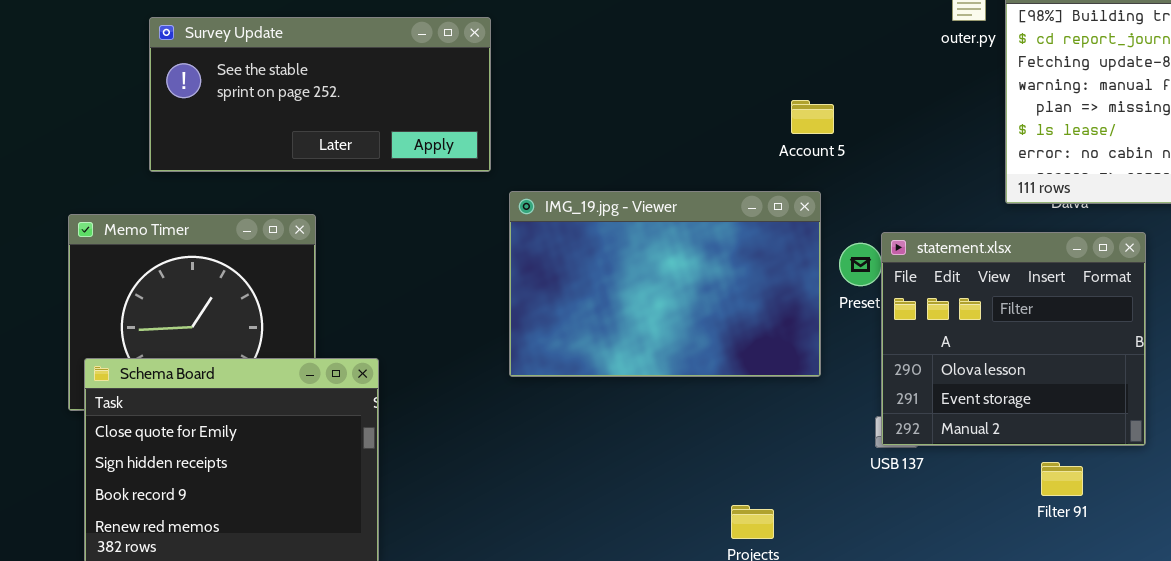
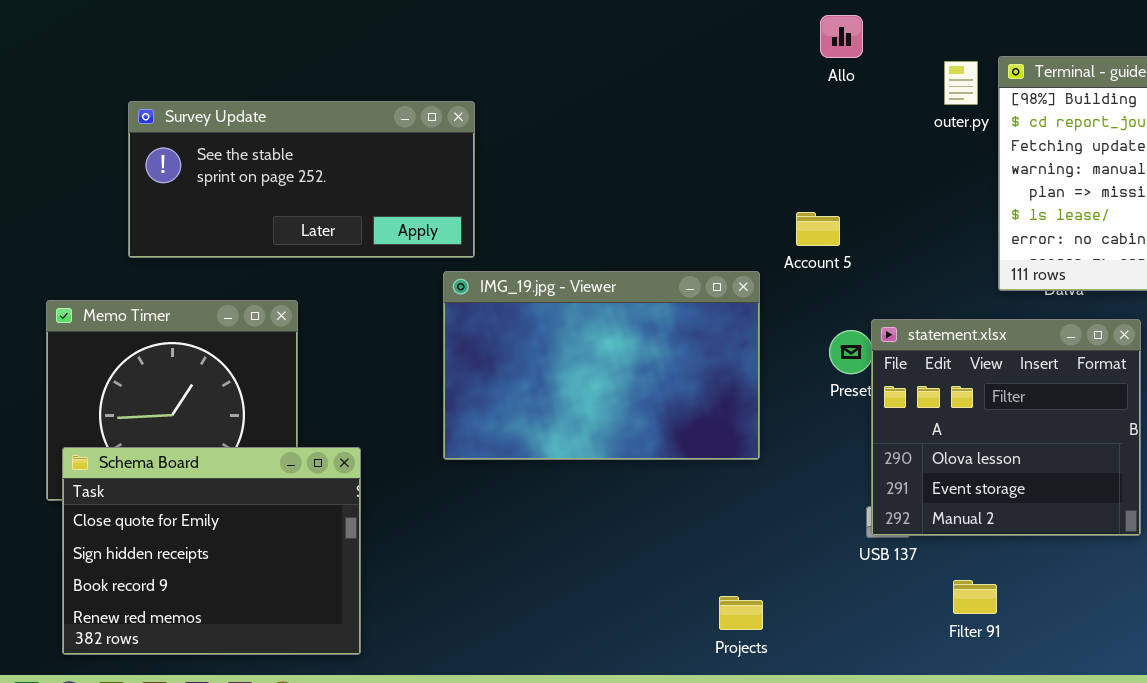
Account 5: [791,100,834,134] -> [796,212,840,246], moved
IMG_19.jpg - Viewer: [509,191,821,377] -> [443,271,760,460], moved
Filter 91: [1041,462,1083,496] -> [953,580,997,614], moved

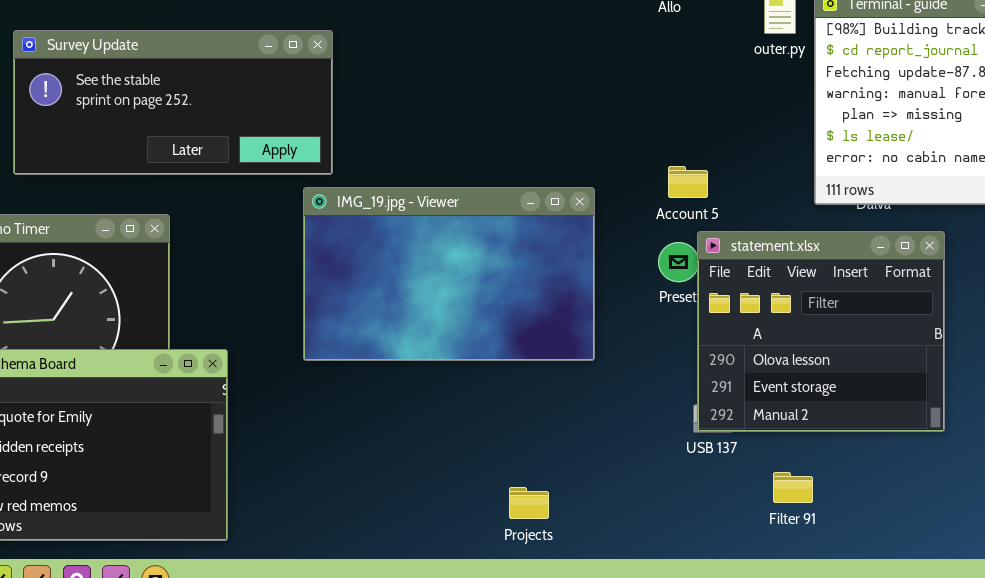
Account 5: [796,212,840,246] -> [668,166,708,198], moved
Projects: [719,596,763,630] -> [509,487,549,519], moved

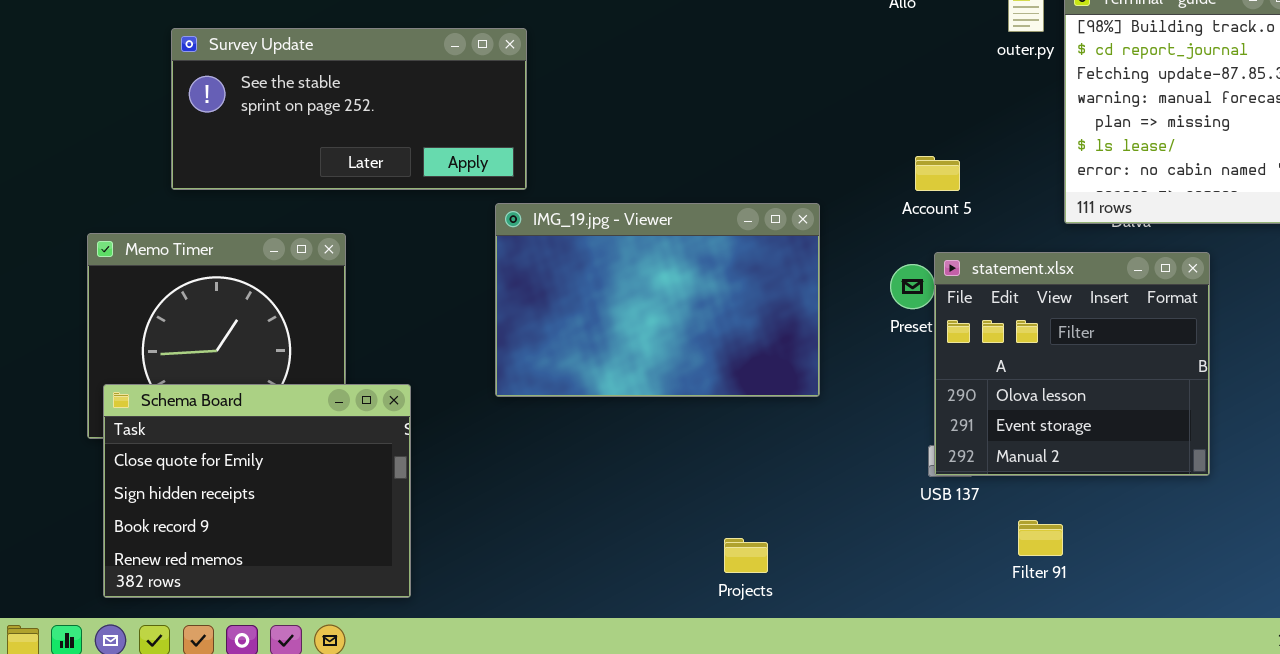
Account 5: [668,166,708,198] -> [915,156,960,191], moved

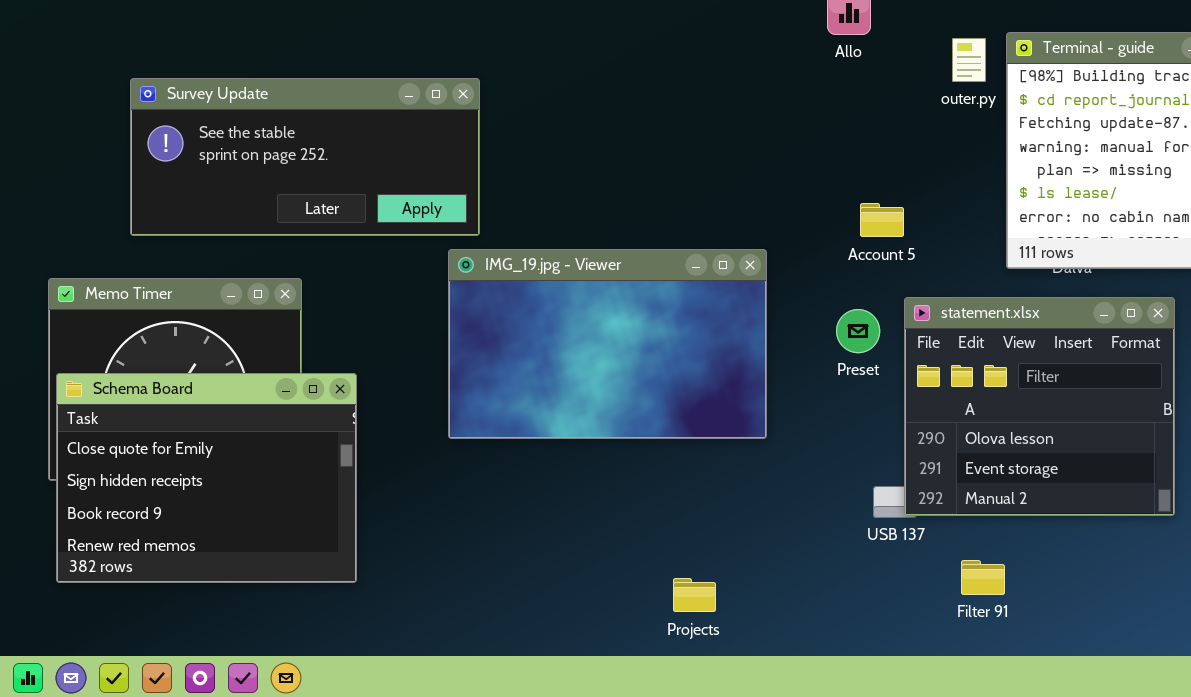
statement.xlsx: [934,252,1210,476] -> [904,297,1175,516], moved
Schema Board: [103,384,411,598] -> [56,373,357,583], moved

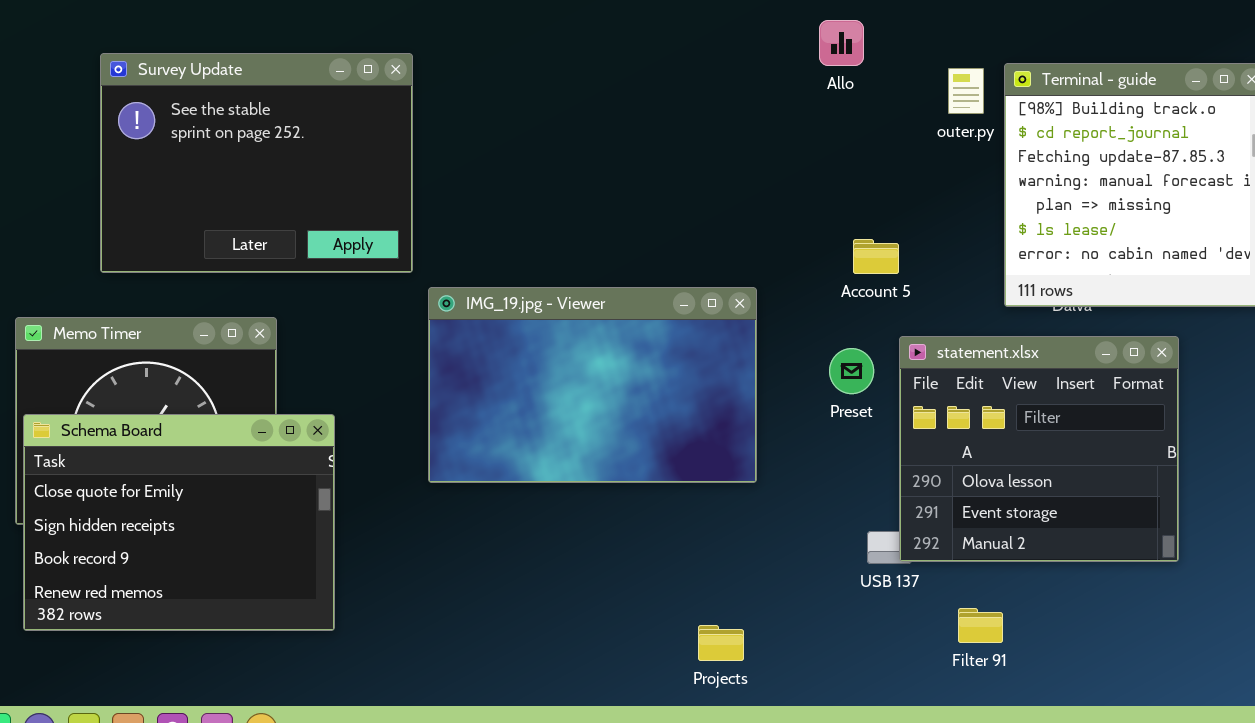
Survey Update: [130,78,480,236] -> [100,53,413,273], resized
Projects: [673,578,716,612] -> [698,625,744,661], moved

